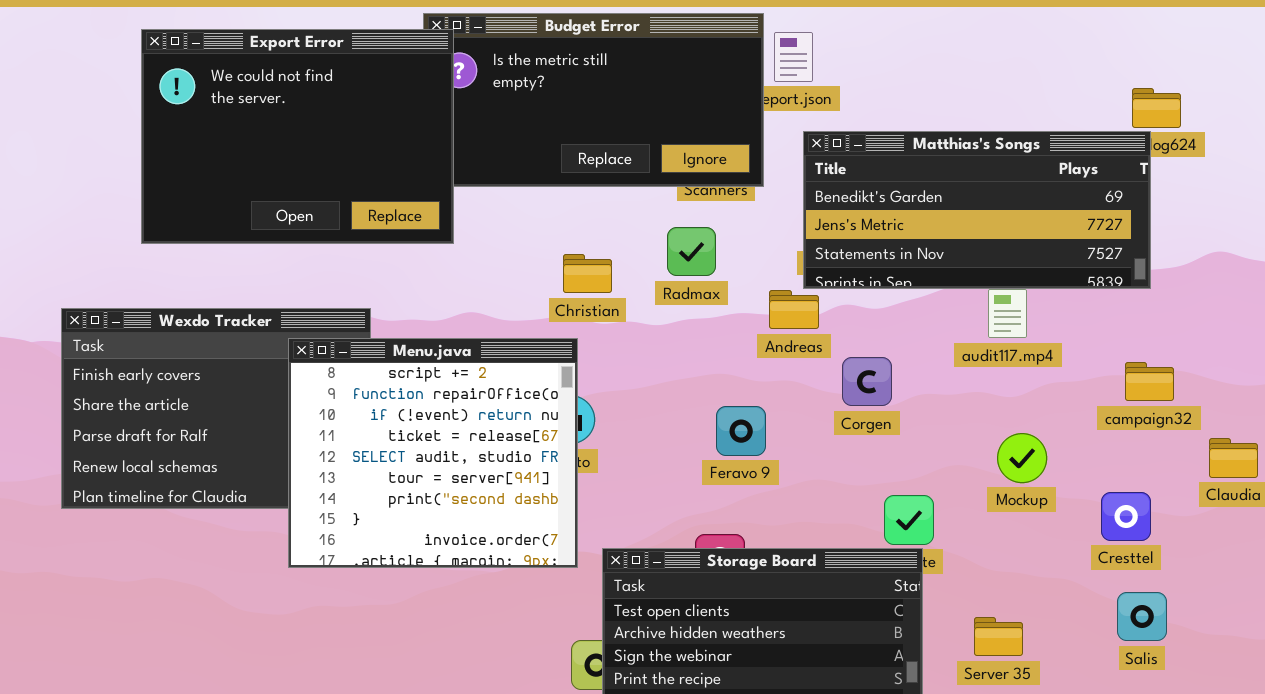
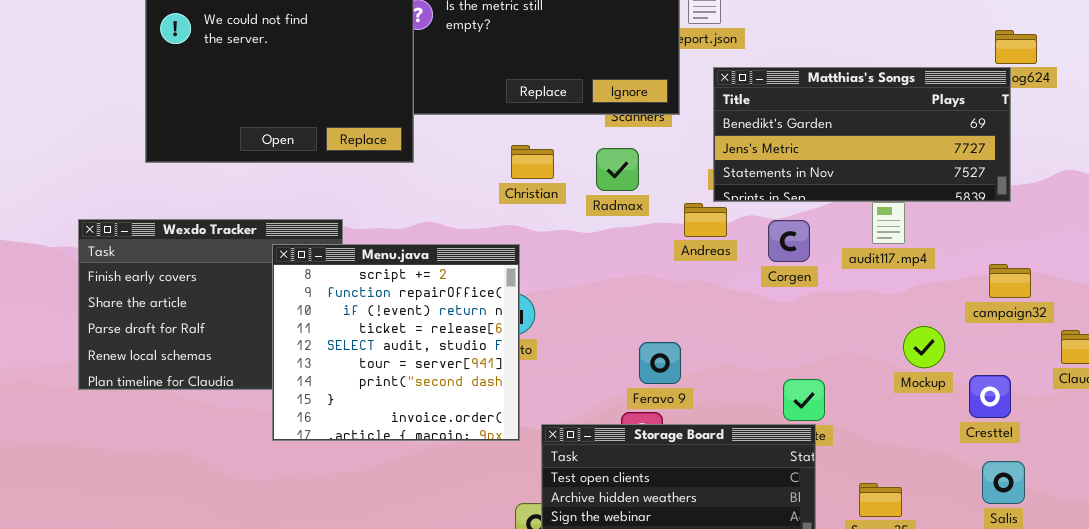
Christian: [563,254,612,293] -> [511,145,554,179], moved
Corgen: [842,357,892,406] -> [768,220,810,262], moved
Feravo 9: [716,406,766,456] -> [639,342,681,384], moved
Mockup: [997,433,1047,483] -> [903,326,945,368], moved

